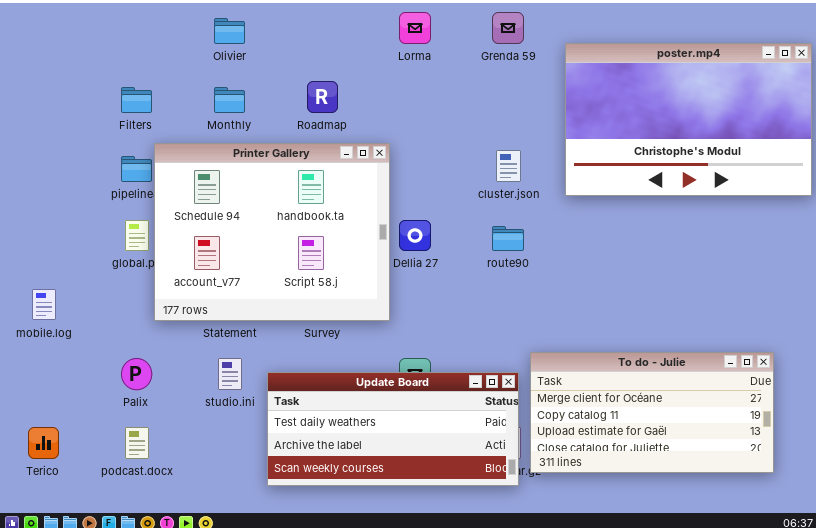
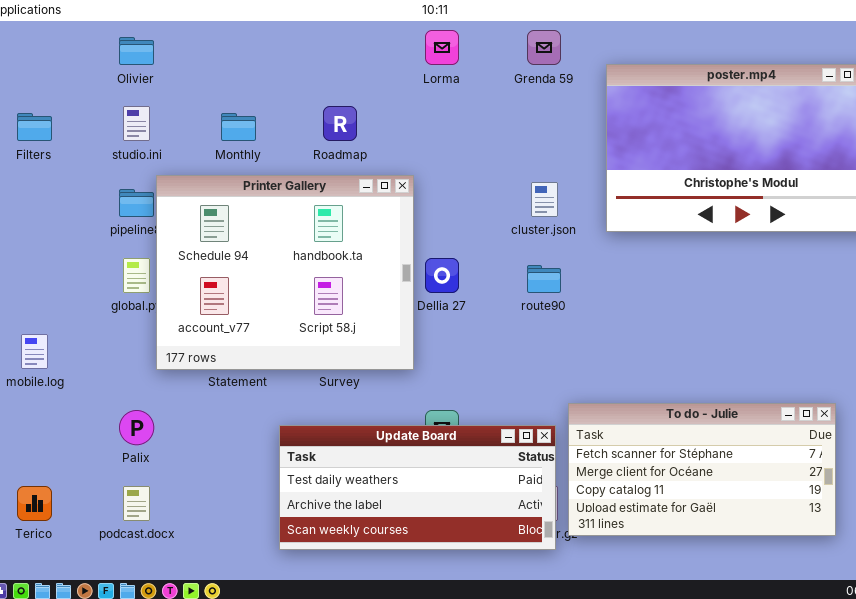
Olivier: [214,18,245,44] -> [119,37,154,65], moved
Filters: [121,87,152,113] -> [17,113,52,141], moved
To do - Julie: [530,352,774,473] -> [568,403,836,536], scrolled up 1 row
studio.ini: [218,358,242,390] -> [123,106,150,141], moved

